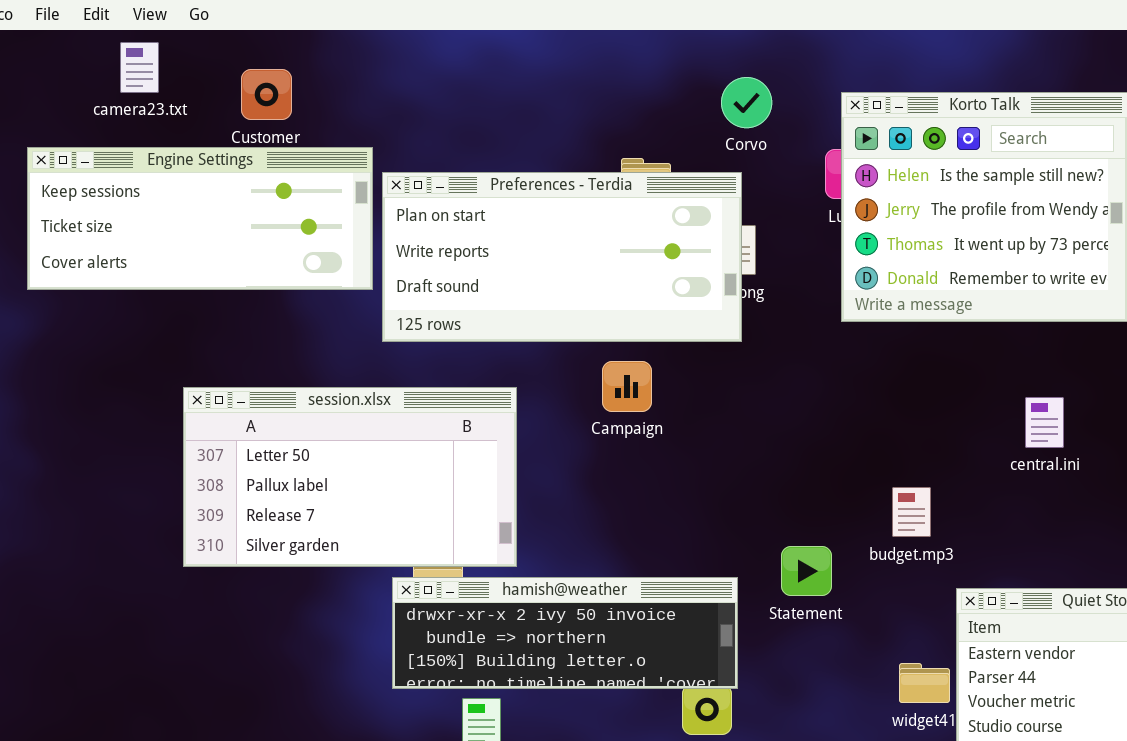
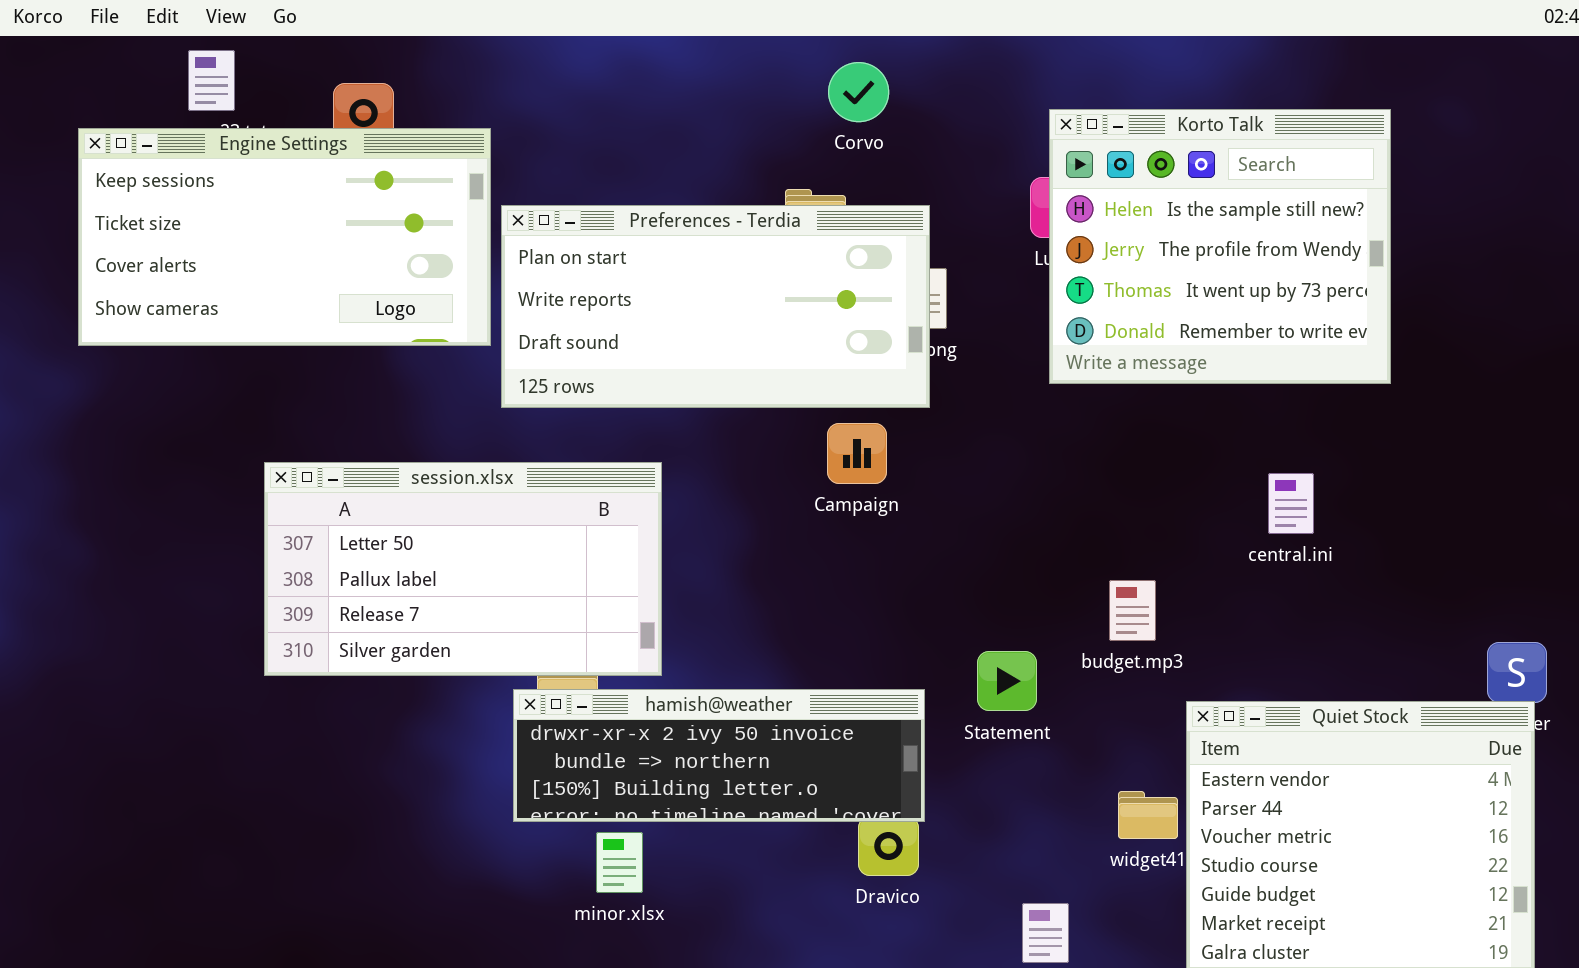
Corvo: [721,77,772,128] -> [828,62,889,122], moved
Engine Settings: [27,147,373,290] -> [78,128,491,346], resized
Campaign: [602,361,652,412] -> [827,423,887,484], moved

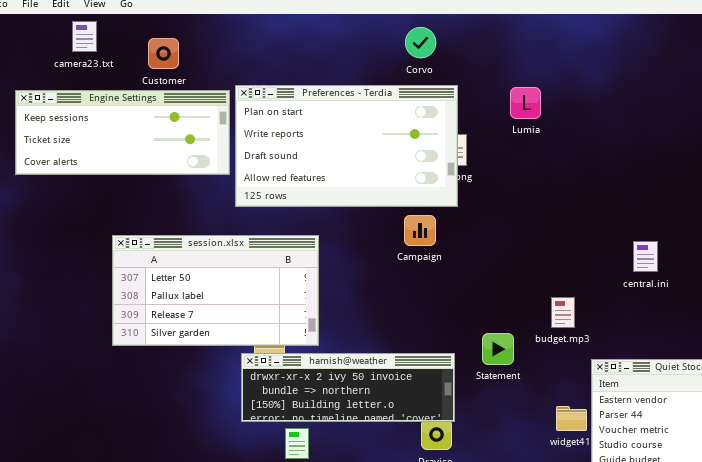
Korto Talk: [1049,109,1391,384] -> none, closed
Engine Settings: [78,128,491,346] -> [15,90,230,175], resized
Preferences - Terdia: [501,205,930,408] -> [235,85,458,207], resized

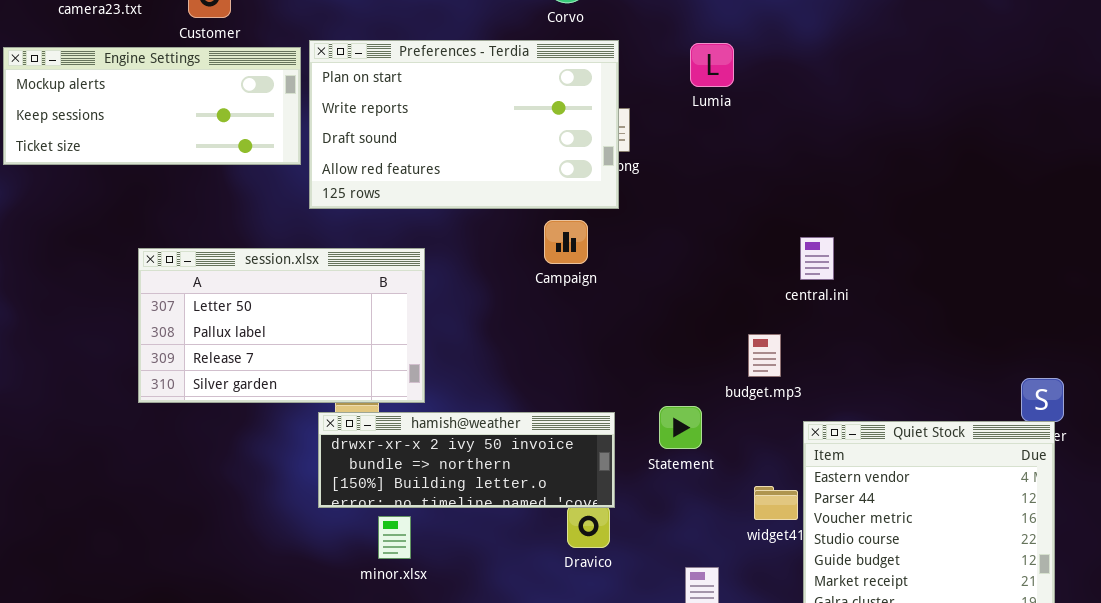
Engine Settings: [15,90,230,175] -> [3,47,301,165], scrolled up 1 row
central.ini: [633,241,658,272] -> [800,237,834,280], moved
Statement: [482,333,514,365] -> [659,406,702,449], moved

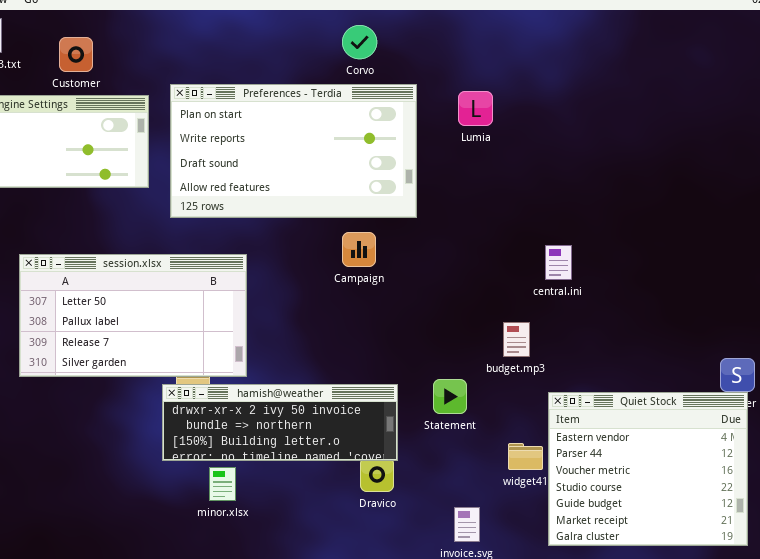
Preferences - Terdia: [309,40,619,209] -> [170,84,417,218], moved

